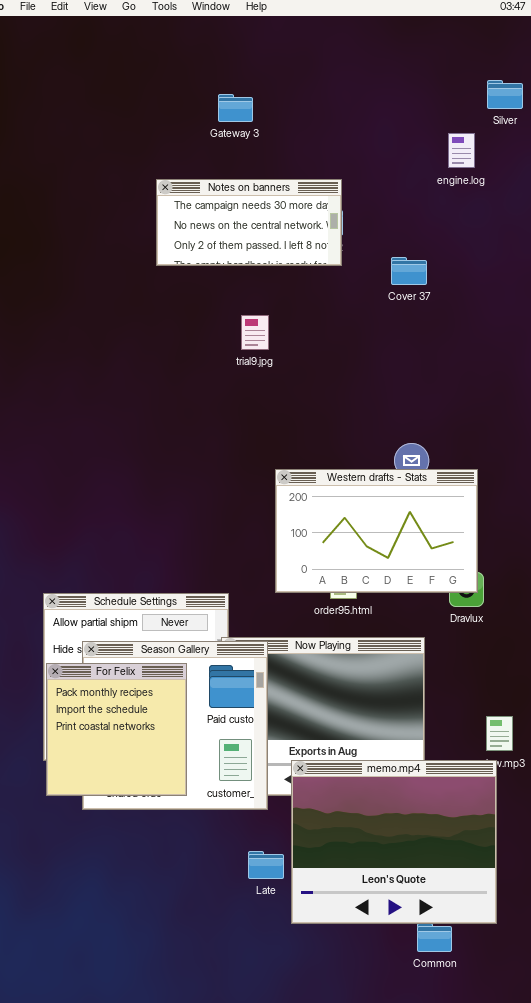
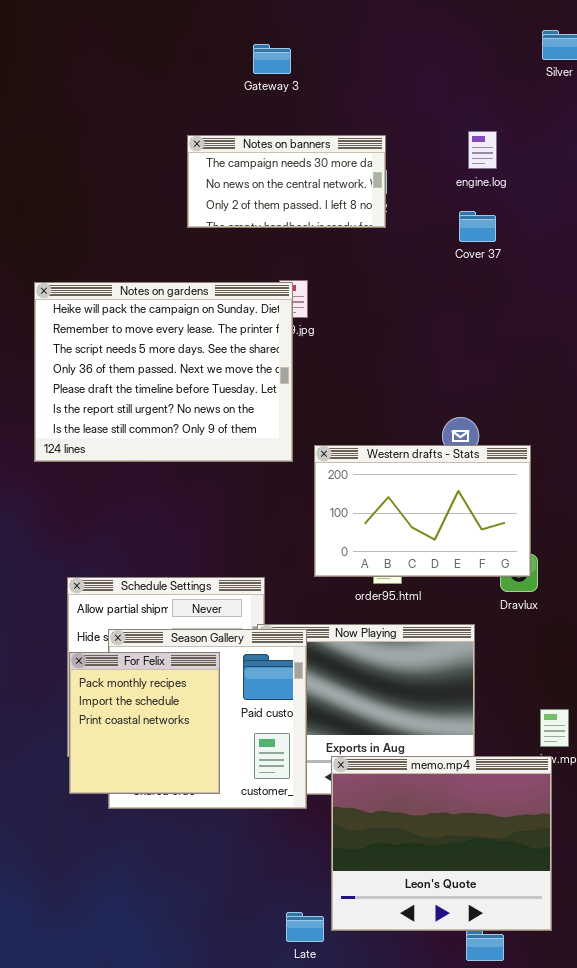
engine.log: [448,133,475,168] -> [468,131,497,169], moved
Cover 37: [391,257,427,285] -> [459,211,496,242], moved
Notes on gardens: none -> [34,282,293,462], opened
Late: [248,851,284,879] -> [286,912,324,942], moved

